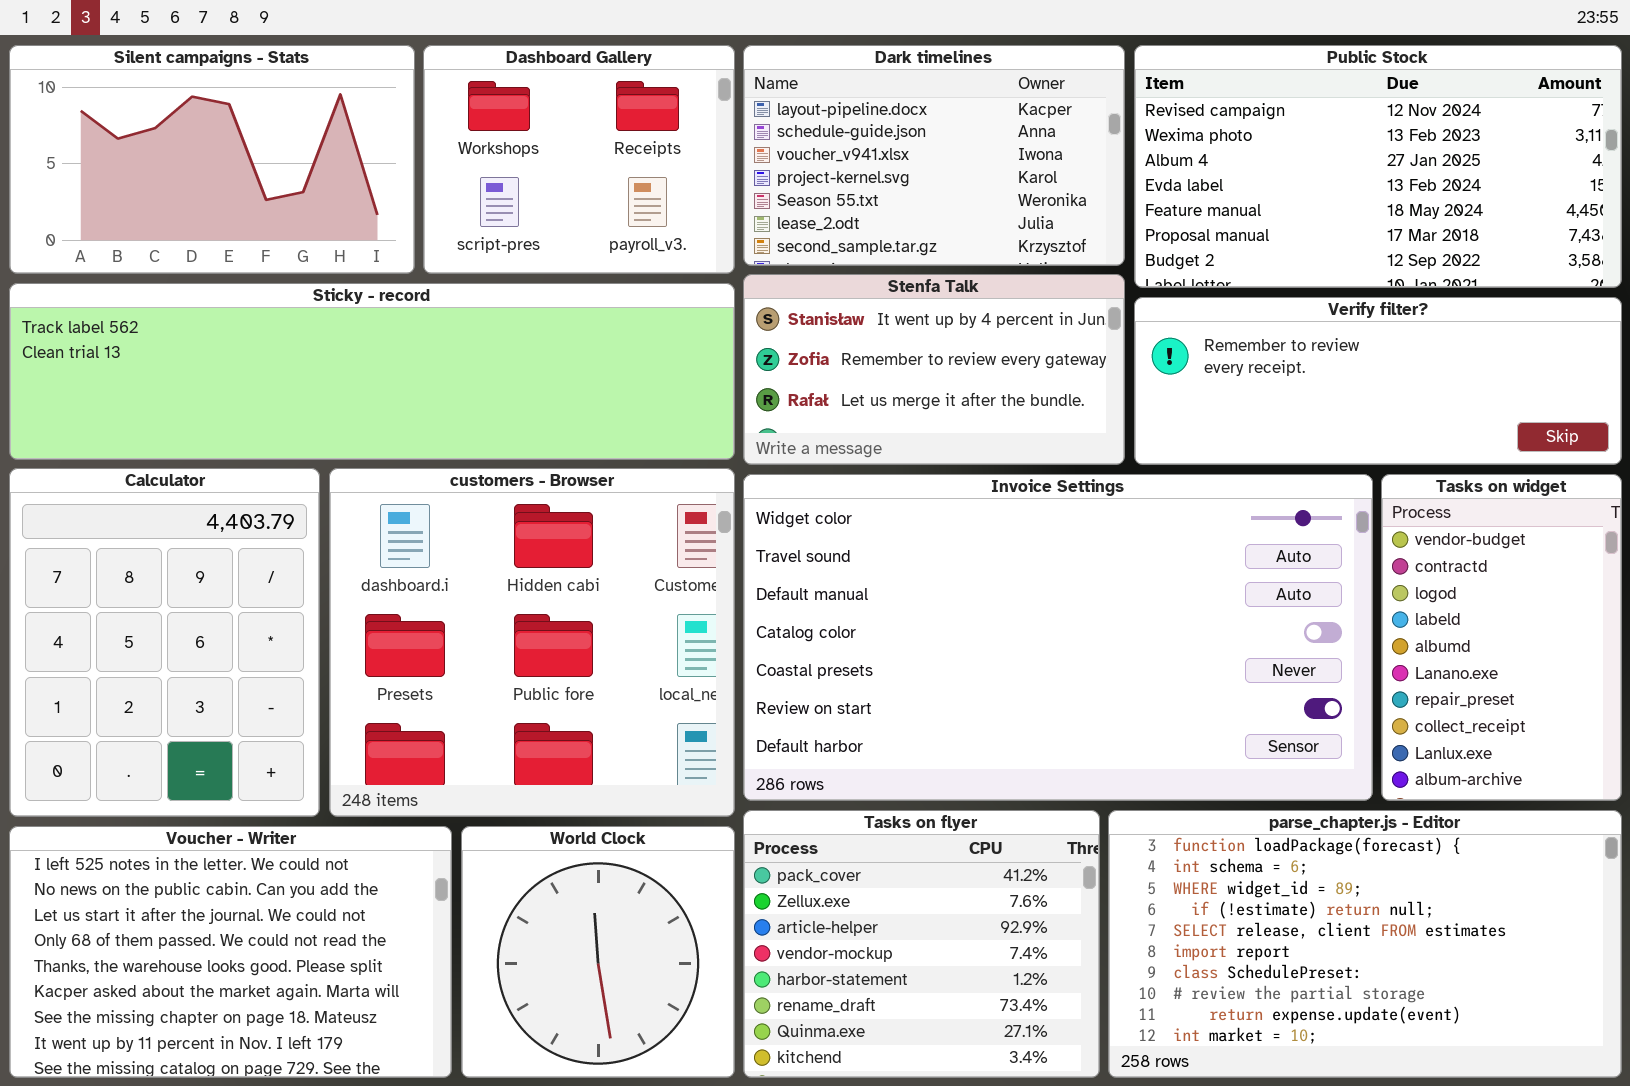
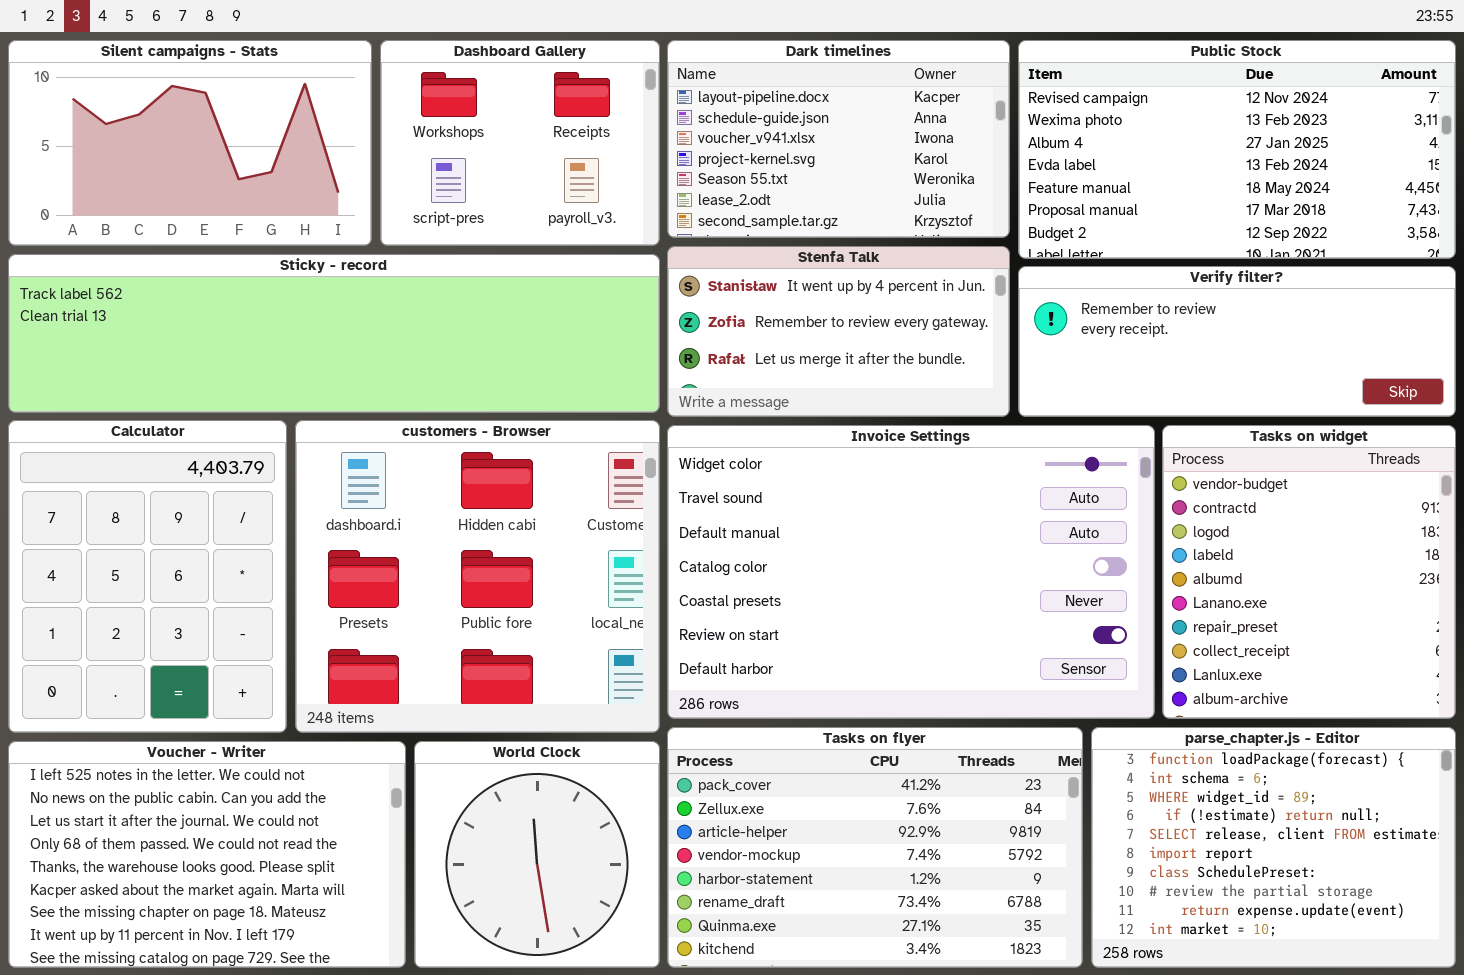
Invoice Settings: [743,474,1373,801] -> [667,425,1155,719], resized
Tasks on widget: [1381,474,1622,801] -> [1162,425,1456,719], resized
Tasks on flyer: [743,810,1100,1078] -> [667,727,1083,968], resized
parse_chapter.js - Editor: [1108,810,1622,1078] -> [1091,727,1456,968], resized

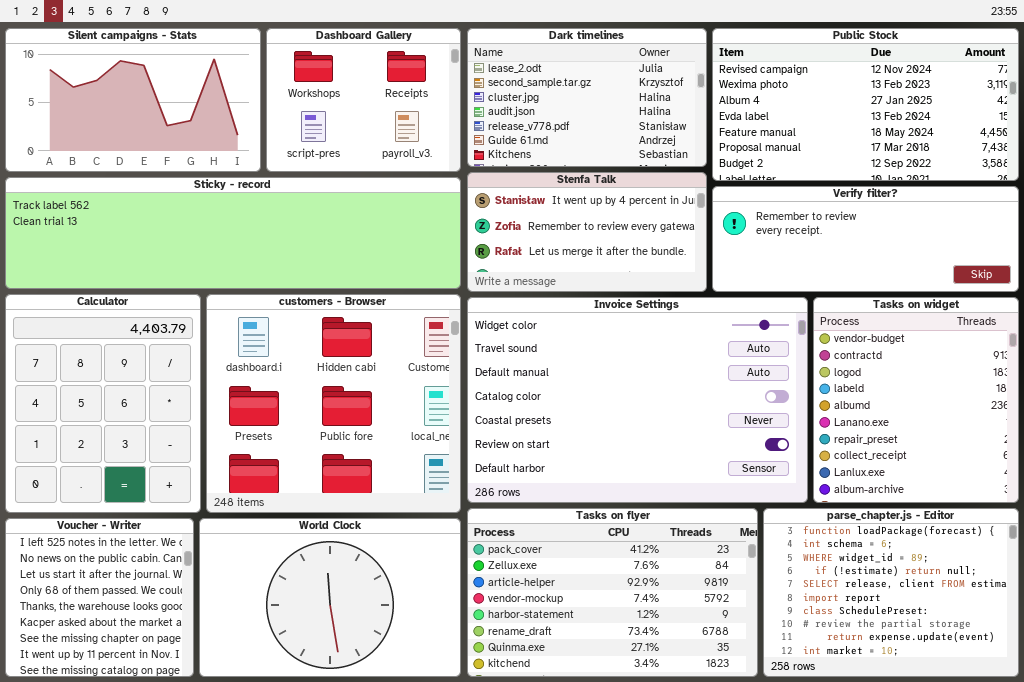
Dark timelines: [667,40,1010,238] -> [467,28,707,167], scrolled down 5 rows
Voucher - Writer: [8,741,406,968] -> [5,518,194,677], resized
World Clock: [414,741,660,968] -> [199,518,461,677], resized

